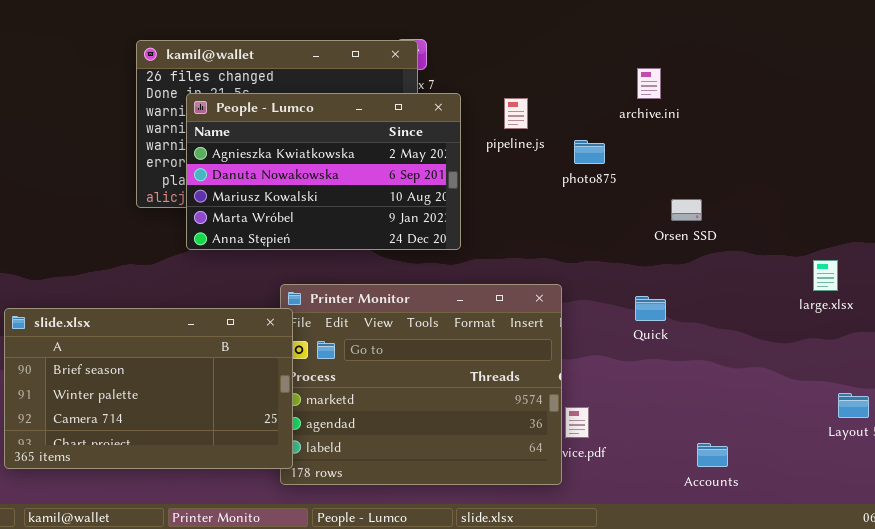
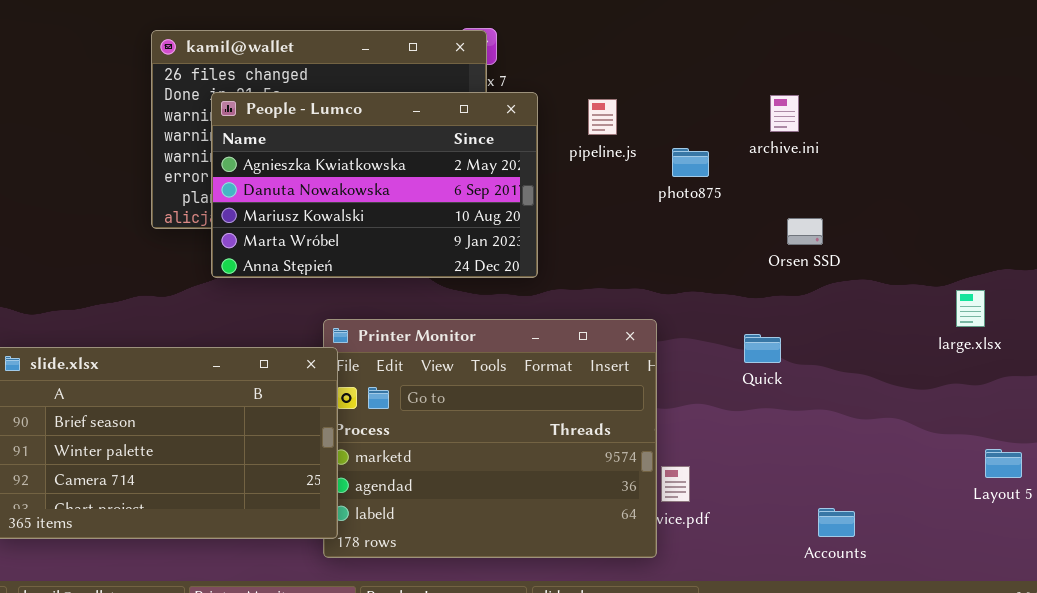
archive.ini: [637,68,661,99] -> [770,95,799,132], moved

